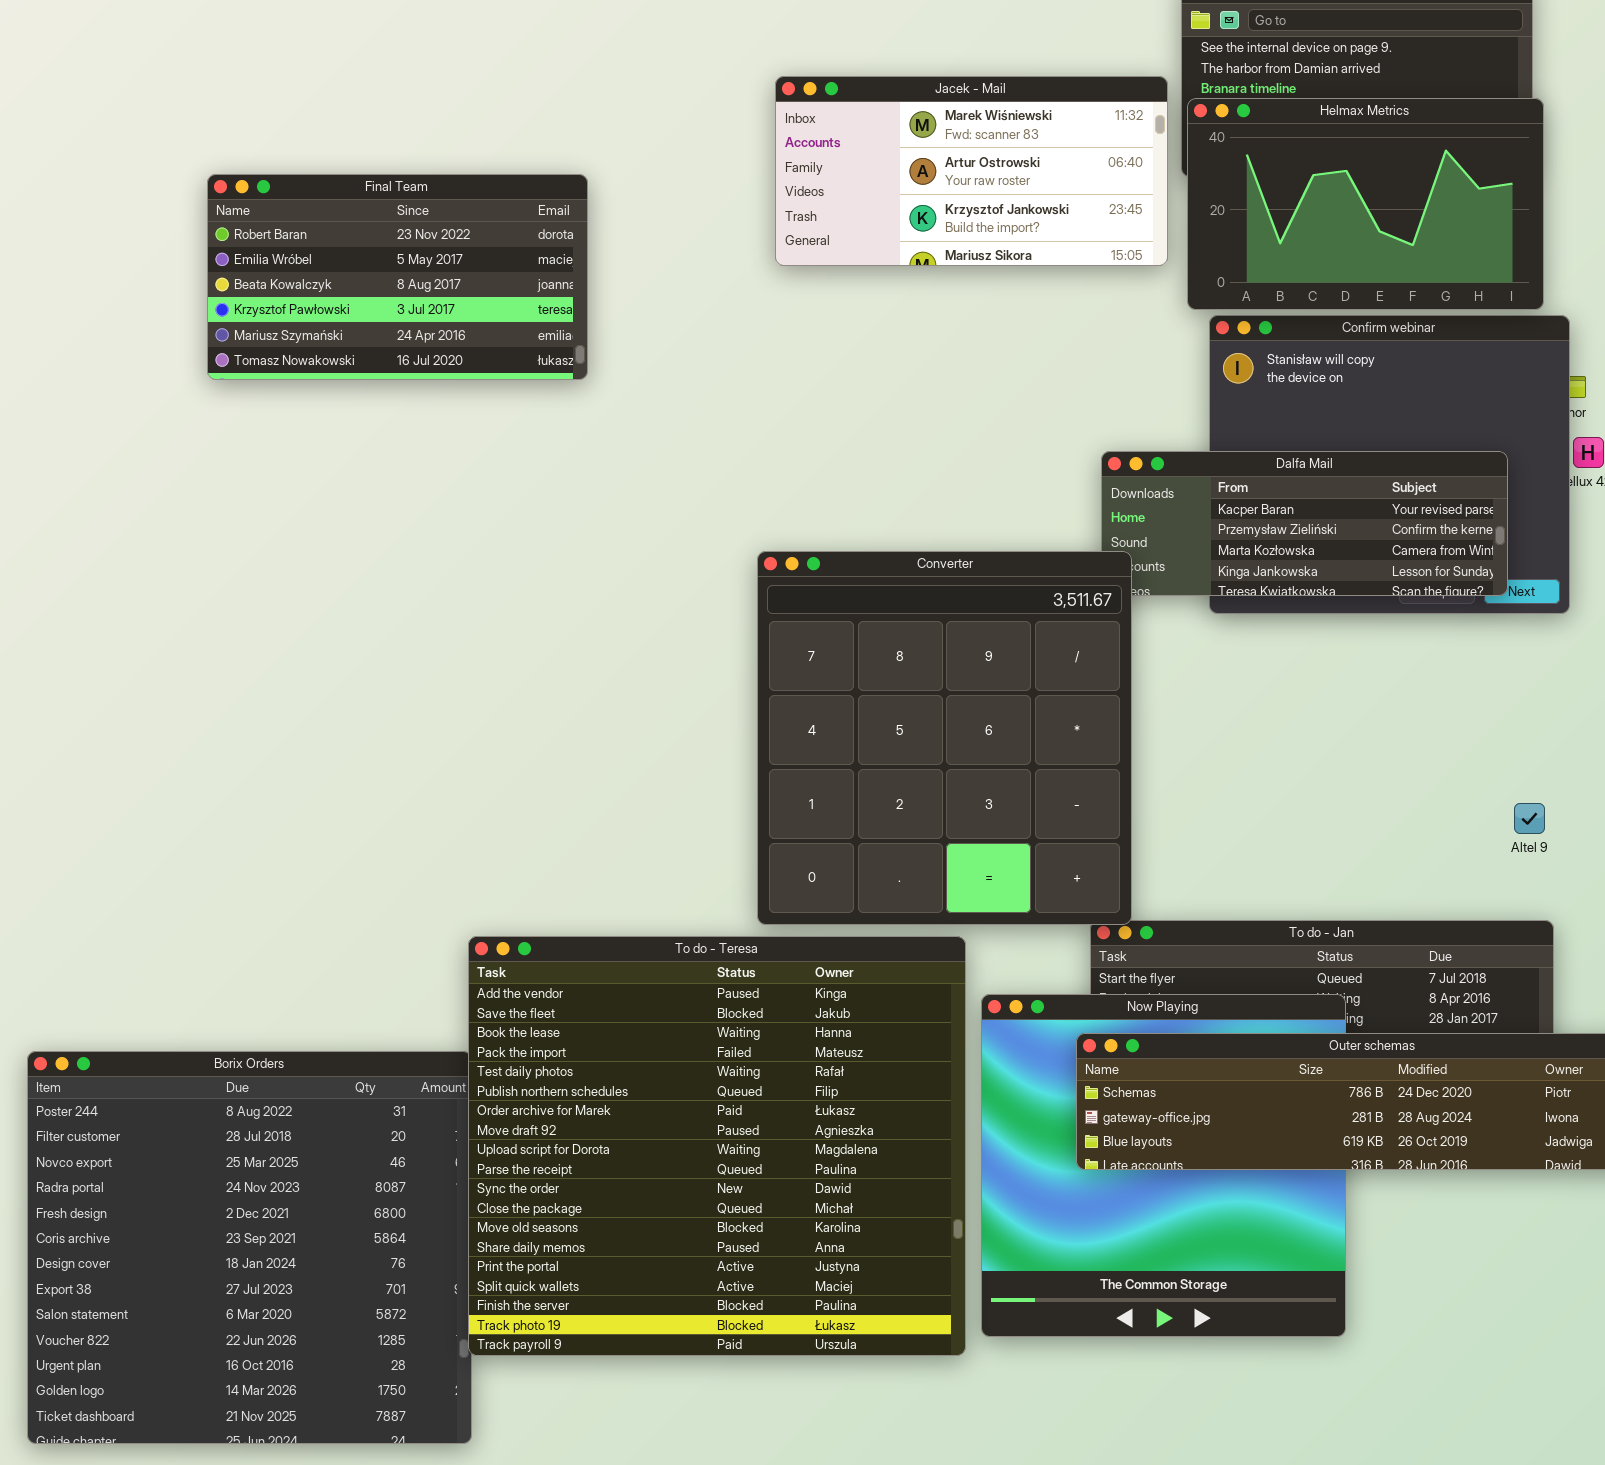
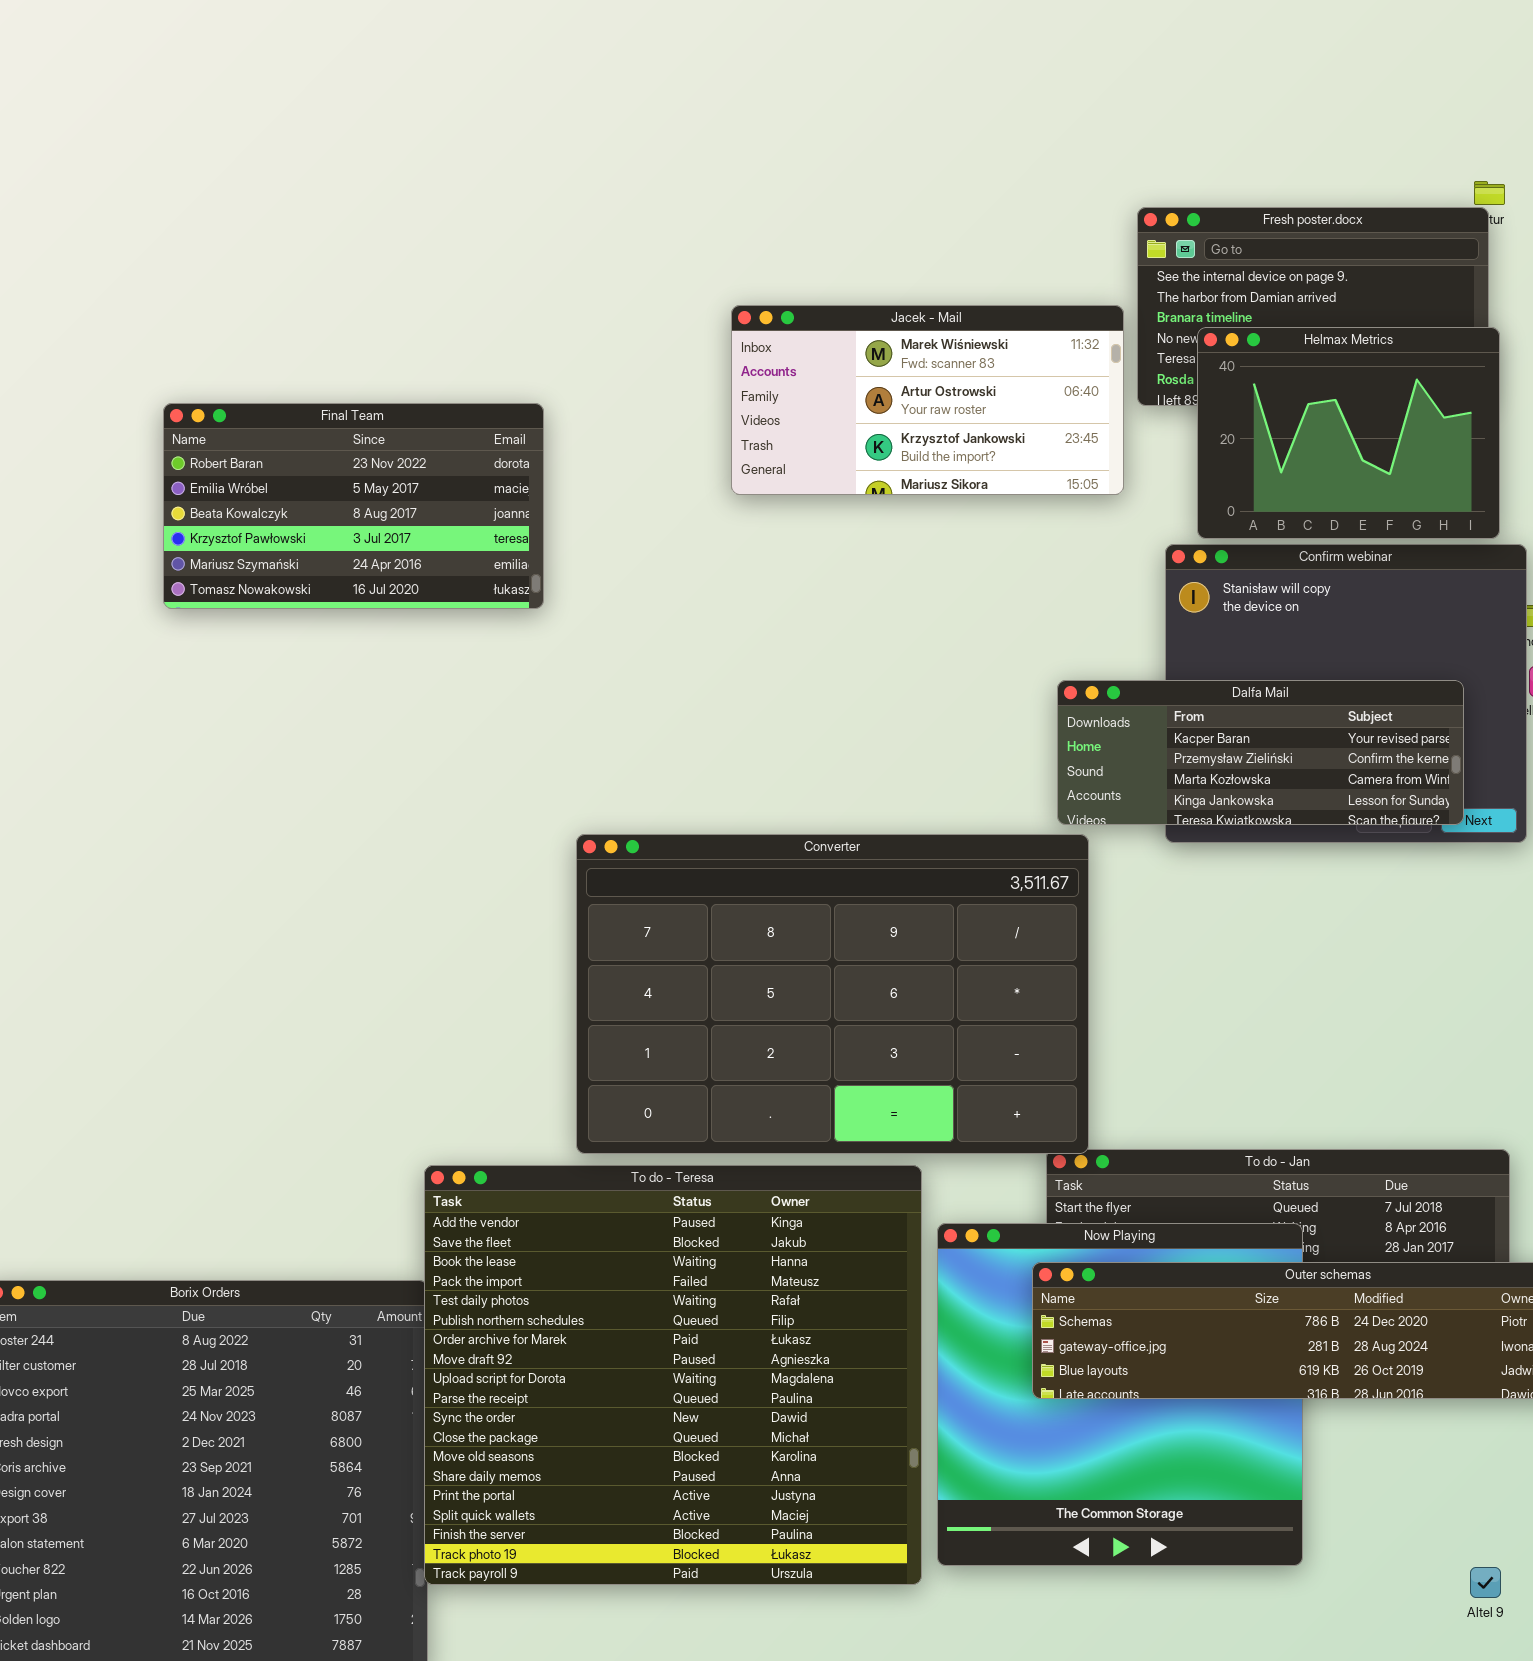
Helmax Metrics: [1187,98,1544,310] -> [1197,327,1500,539], resized
Converter: [757,551,1132,925] -> [576,834,1089,1154], resized
Altel 9: [1514,803,1545,834] -> [1470,1567,1501,1598], moved

